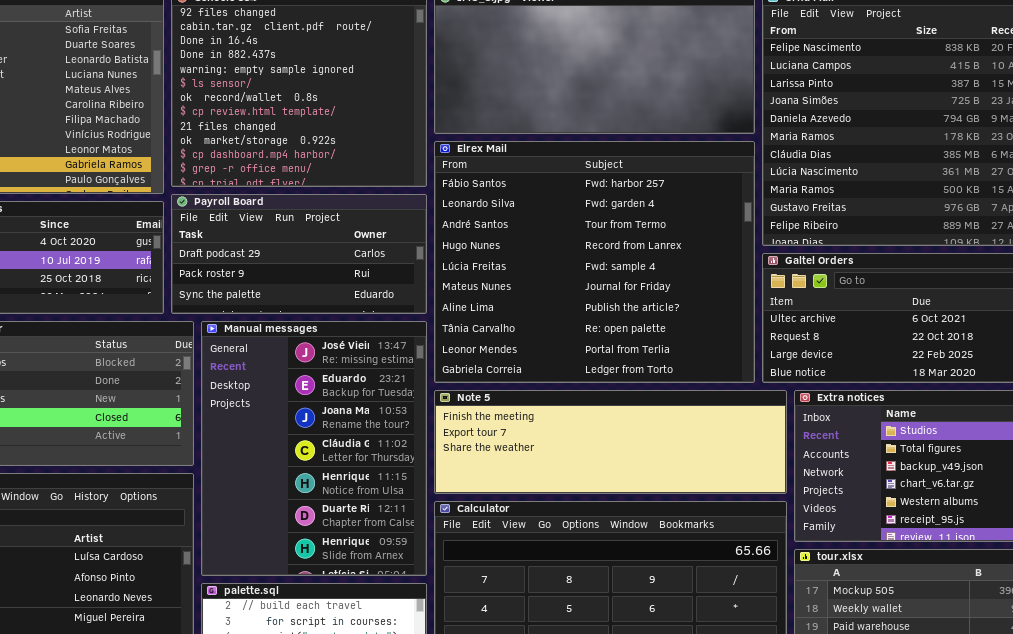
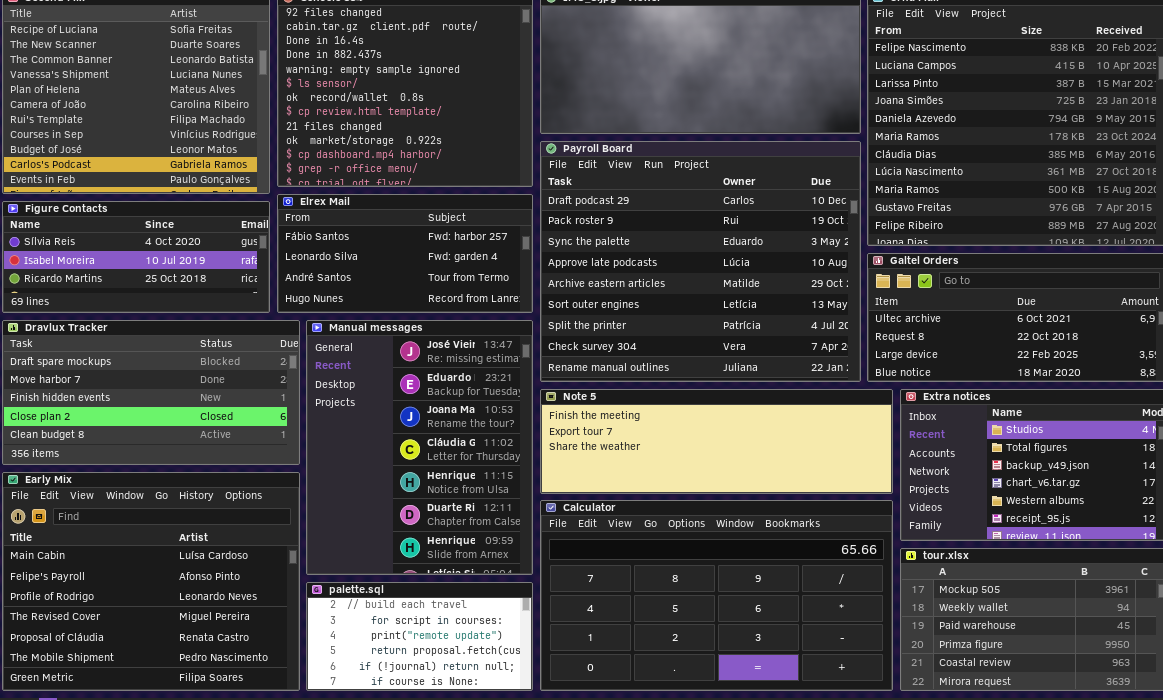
Elrex Mail: [434,141,755,383] -> [277,194,533,313], moved, resized
Payroll Board: [171,194,427,314] -> [540,141,861,382], moved, resized

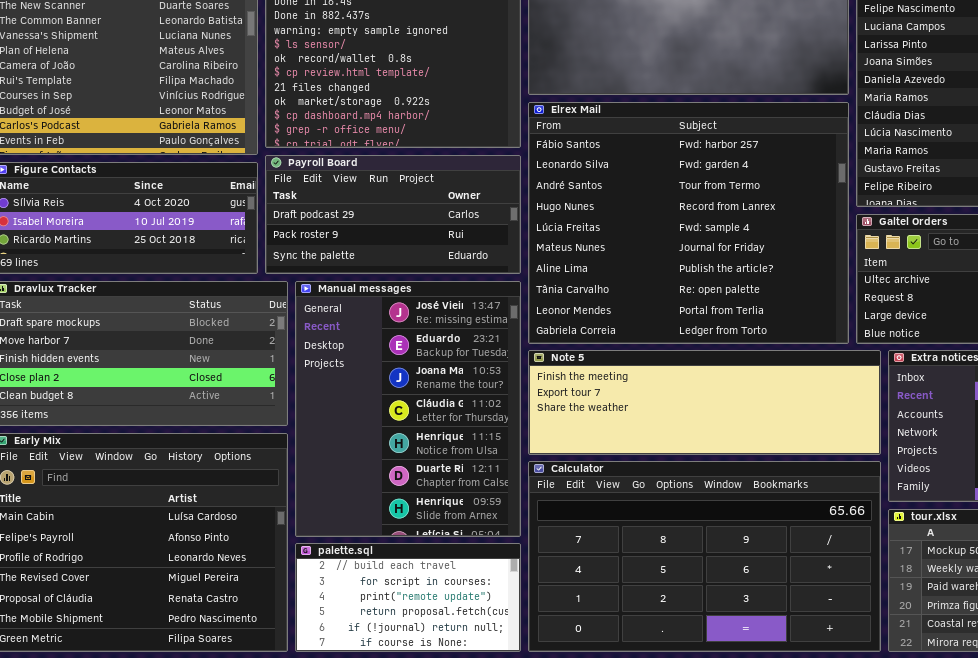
Payroll Board: [540,141,861,382] -> [265,155,521,274], moved, resized
Elrex Mail: [277,194,533,313] -> [528,102,849,344], moved, resized

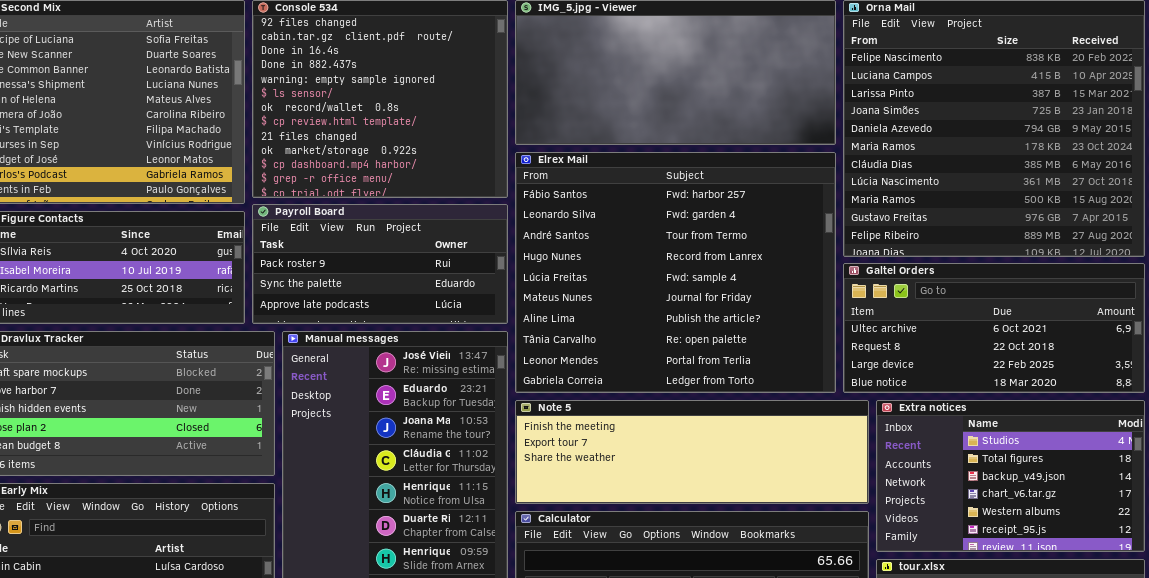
Payroll Board: [265,155,521,274] -> [252,204,508,324], scrolled down 1 row

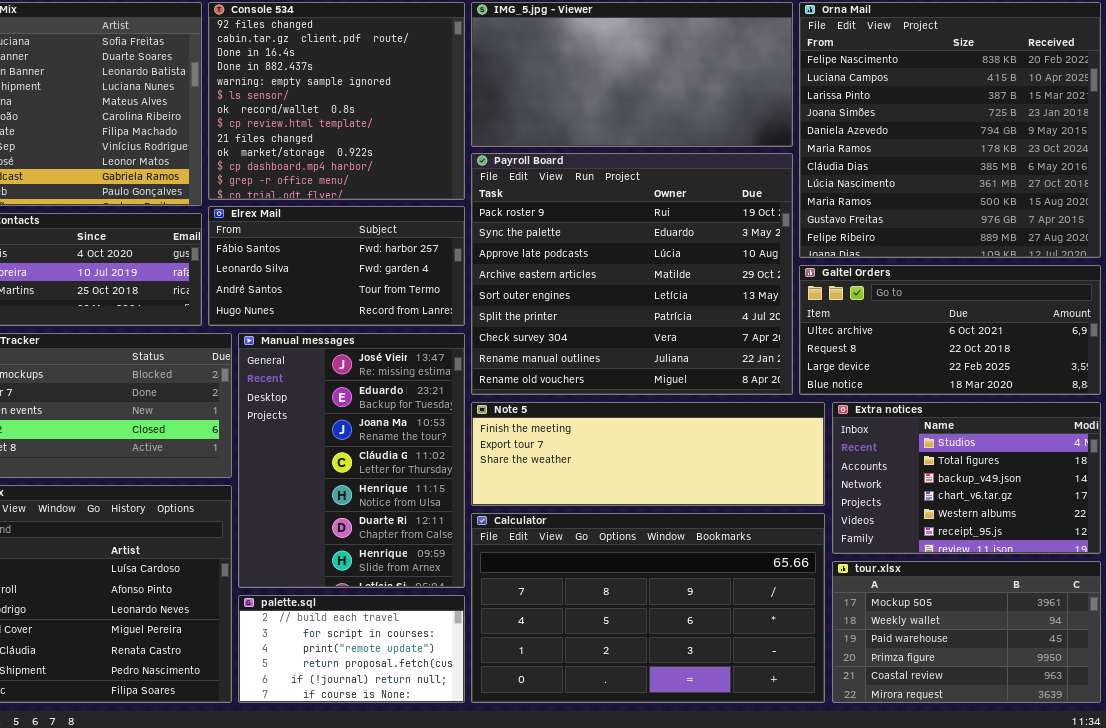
Elrex Mail: [515,152,836,393] -> [208,206,465,326], moved, resized
Payroll Board: [252,204,508,324] -> [471,153,793,395], moved, resized

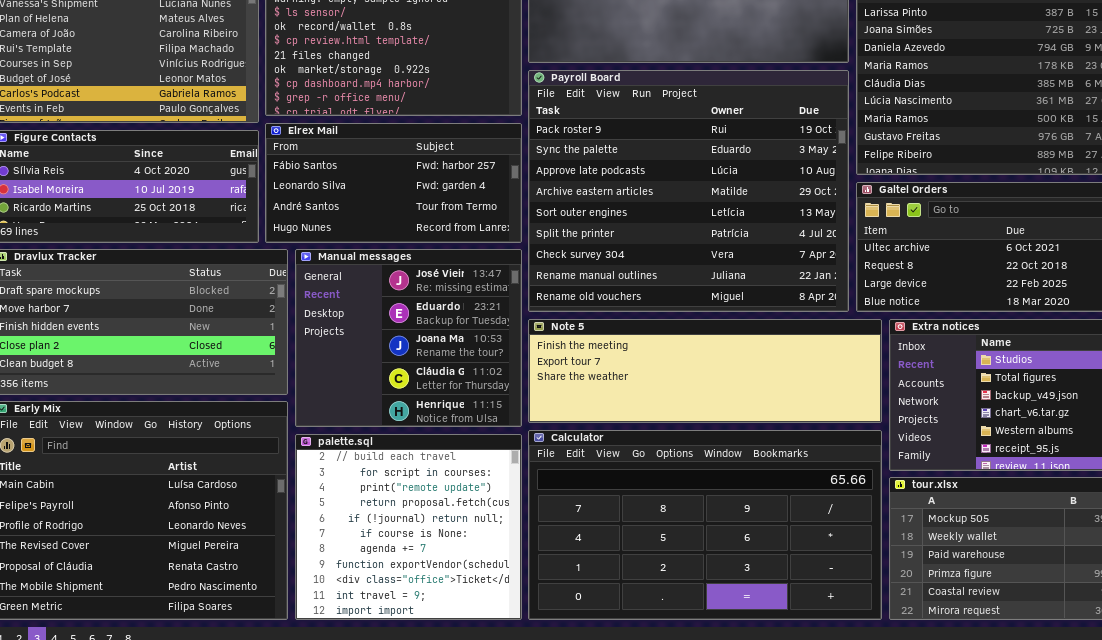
Manual messages: [238,333,465,588] -> [295,249,522,427], resized
palette.sql: [238,595,465,703] -> [295,434,522,620], resized

